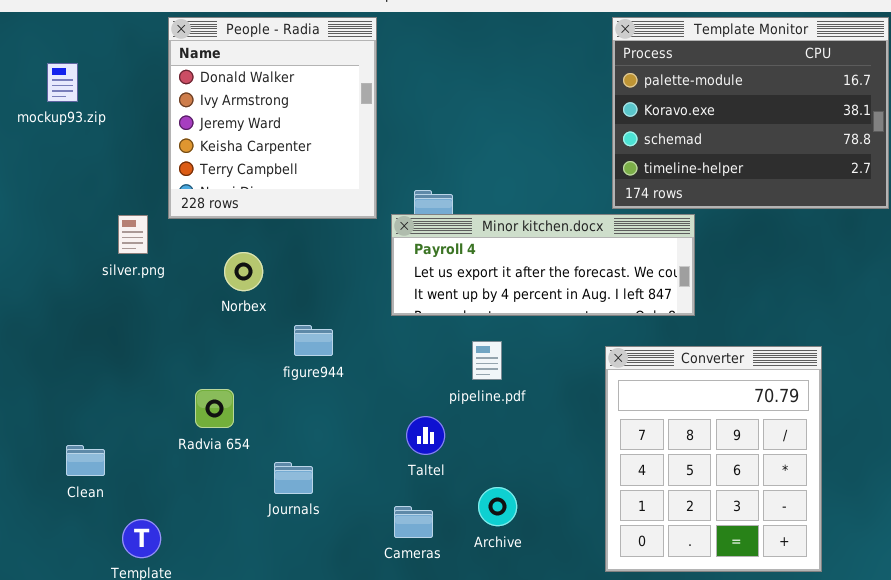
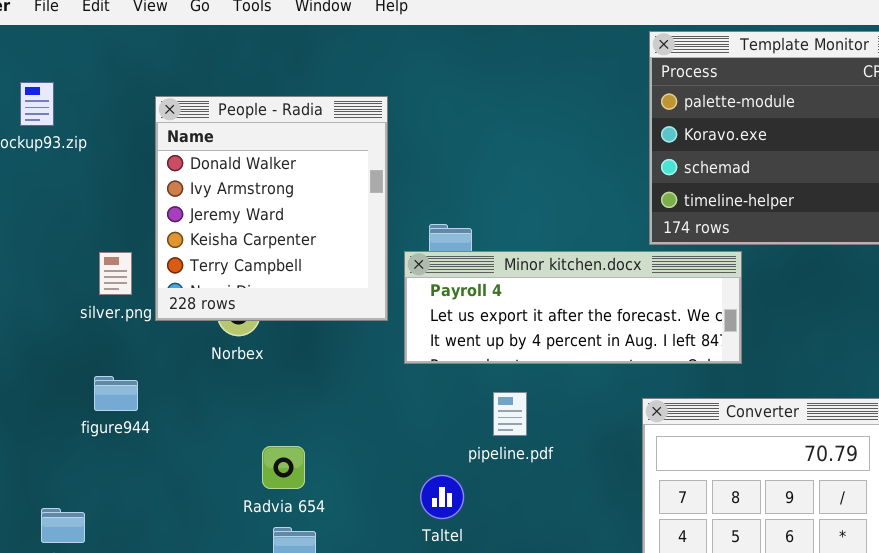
People - Radia: [168,17,377,219] -> [155,96,388,321], moved
figure944: [294,325,333,356] -> [94,376,138,411], moved
Radvia 654: [195,389,234,428] -> [262,446,305,489], moved

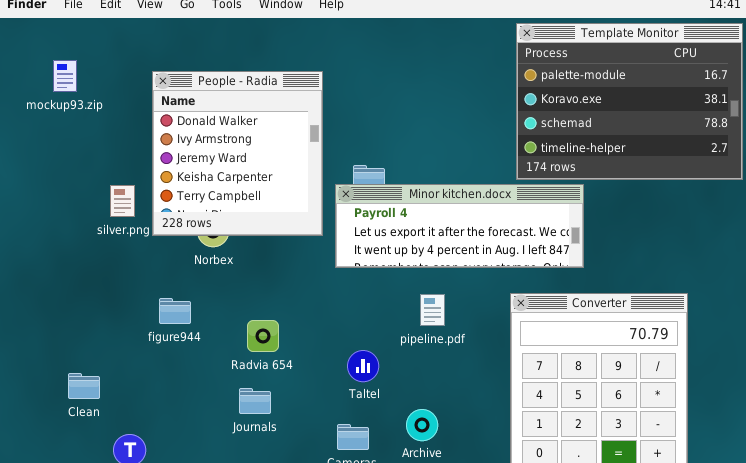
figure944: [94,376,138,411] -> [159,298,191,324], moved
pipeline.pdf: [493,392,527,436] -> [420,294,445,326], moved
Radvia 654: [262,446,305,489] -> [247,320,279,352], moved

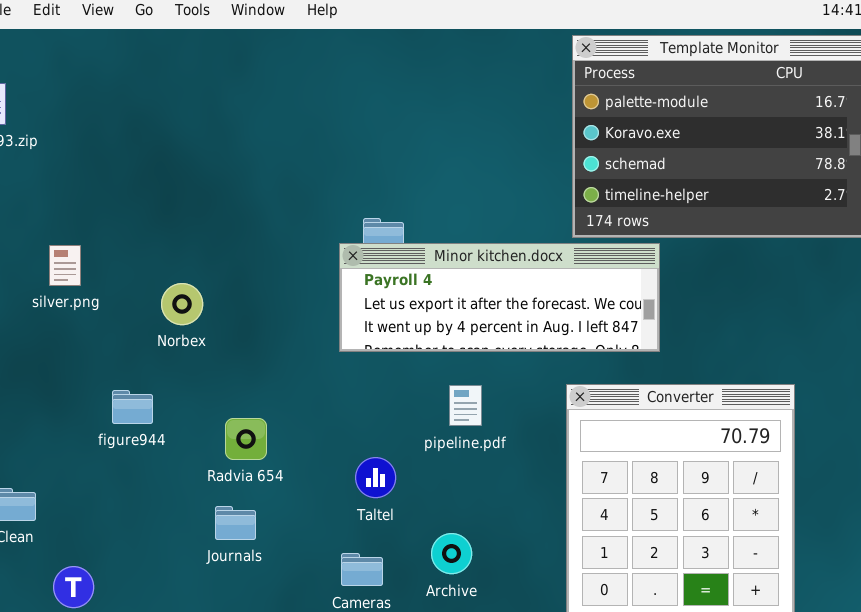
People - Radia: [152,71,323,236] -> none, closed

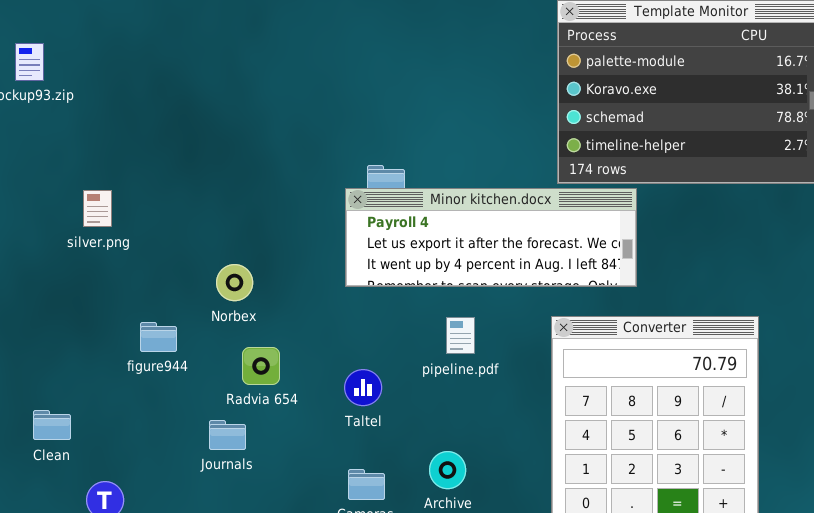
Norbex: [161,283,203,325] -> [216,264,253,301], moved
Taltel: [355,457,396,498] -> [344,369,382,406], moved
Journals: [215,506,256,540] -> [209,420,246,450], moved

